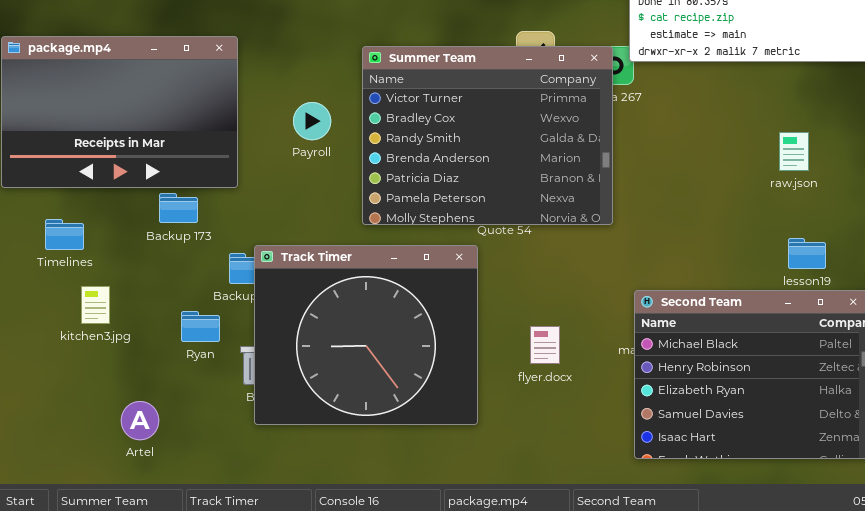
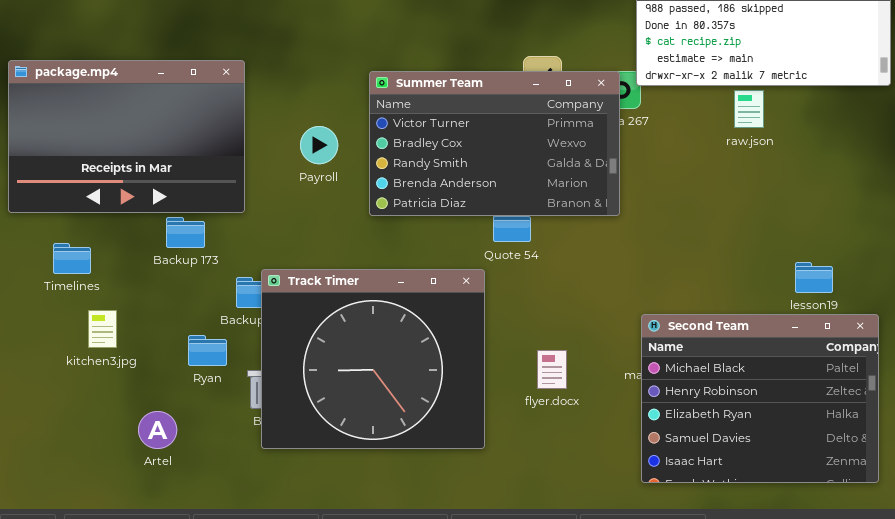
Summer Team: [362,46,613,225] -> [369,71,620,216], resized
raw.json: [779,132,809,171] -> [734,90,764,128], moved
Artel: [121,401,159,440] -> [138,411,177,449], moved

